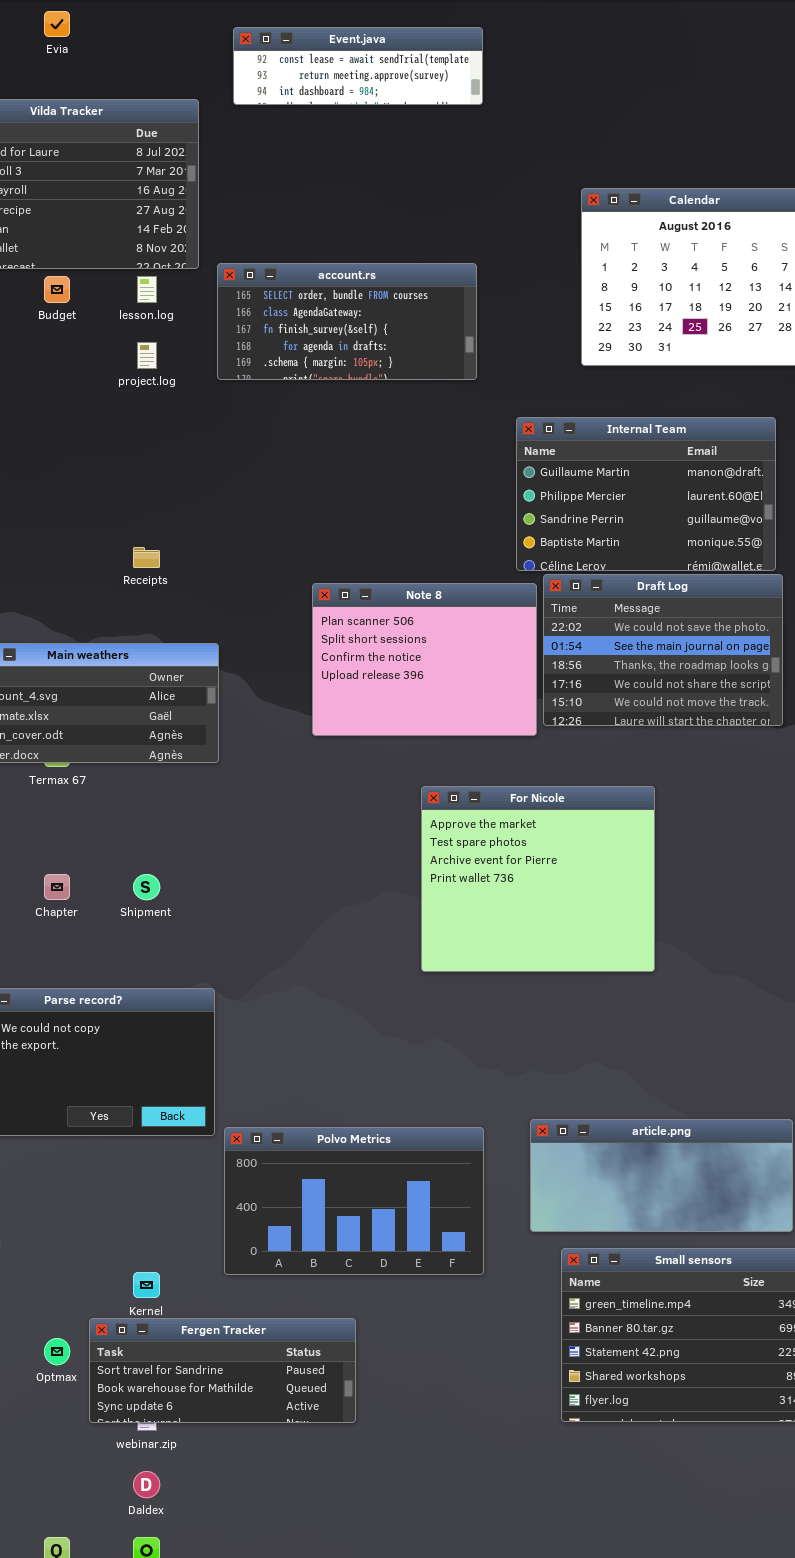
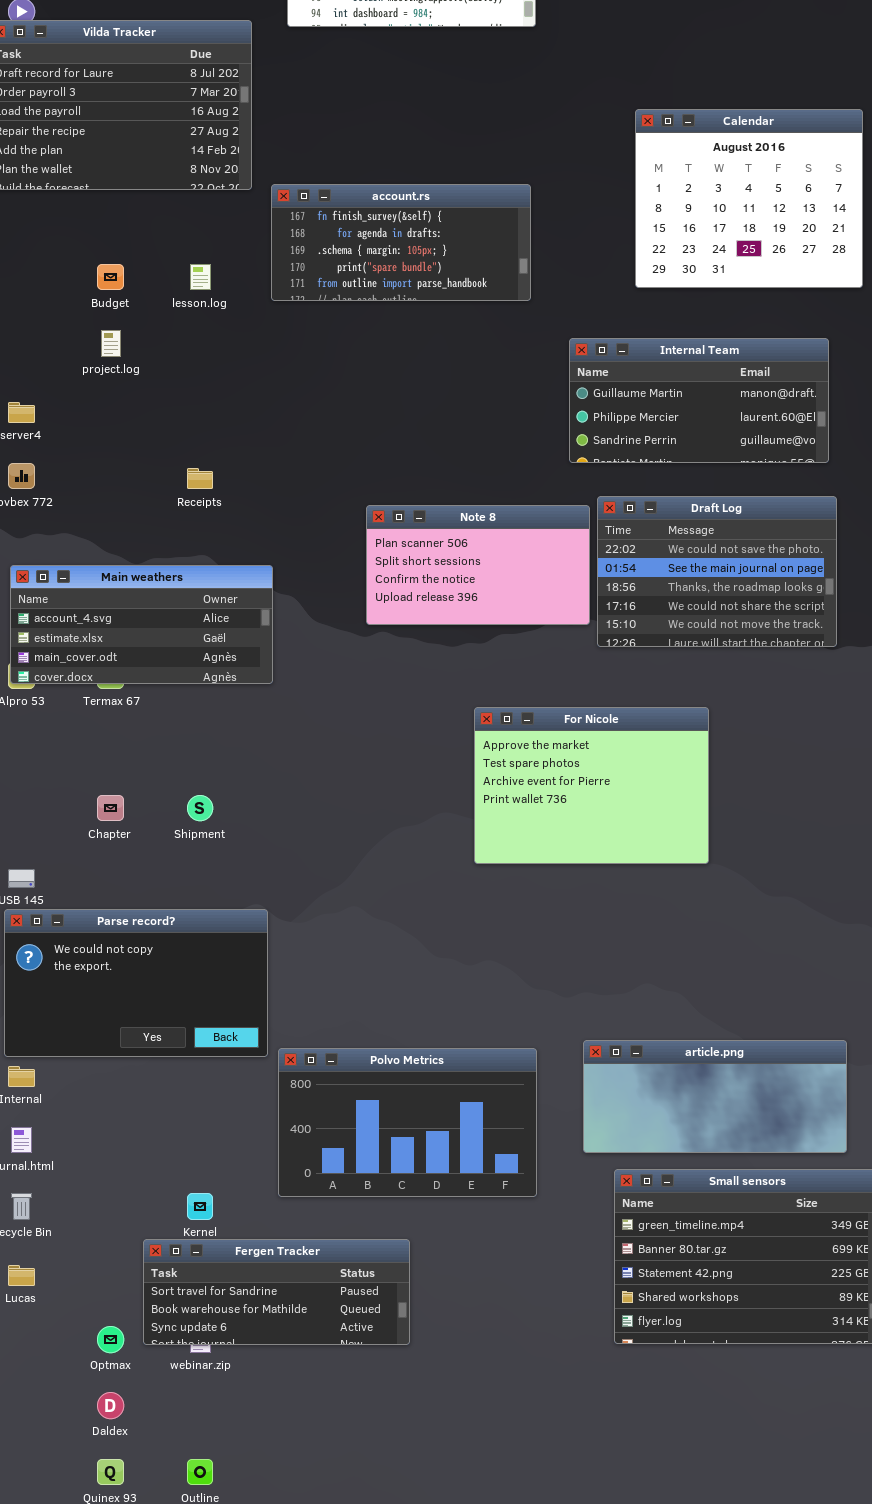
account.rs: [217,263,477,380] -> [271,184,531,301], scrolled down 2 rows
Budget: [44,276,70,303] -> [97,264,124,290], moved
lesson.log: [137,276,157,303] -> [190,264,211,290], moved
project.log: [137,342,157,369] -> [101,330,121,357], moved
Internal Team: [516,417,776,571] -> [569,338,829,463], resized
Note 8: [312,583,537,736] -> [366,505,590,625], resized
For Nicole: [421,786,655,972] -> [474,707,709,864], resized
Optmax: [44,1338,70,1365] -> [97,1326,124,1353], moved
Daldex: [133,1471,160,1498] -> [97,1392,124,1419], moved

